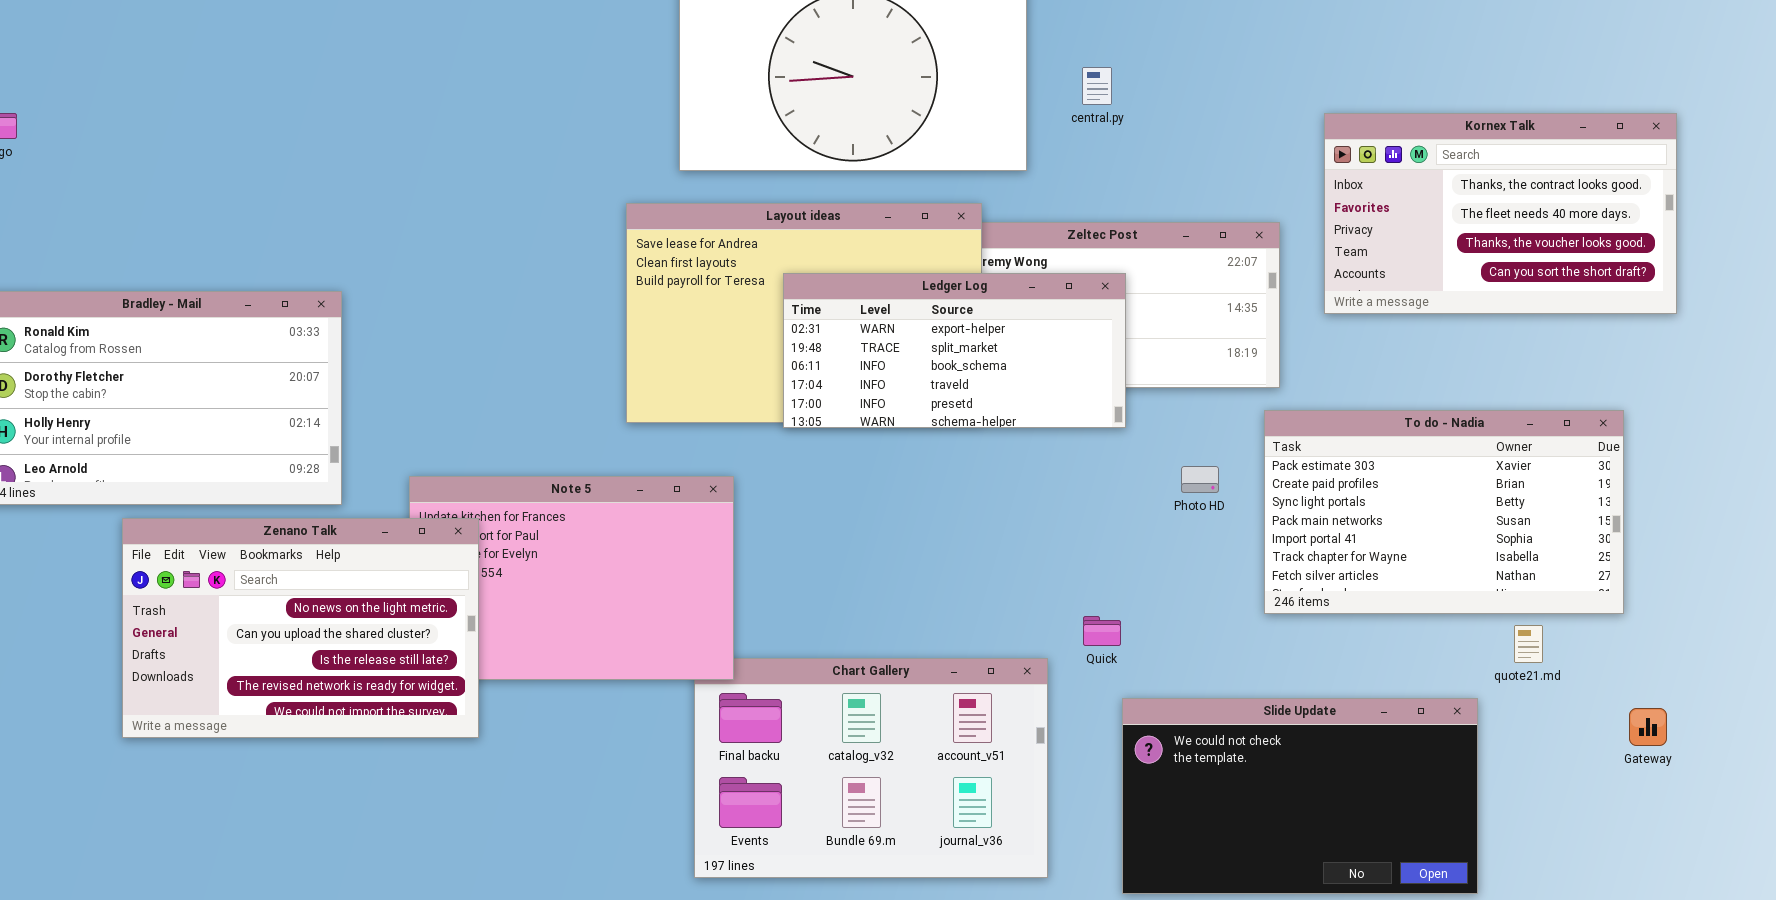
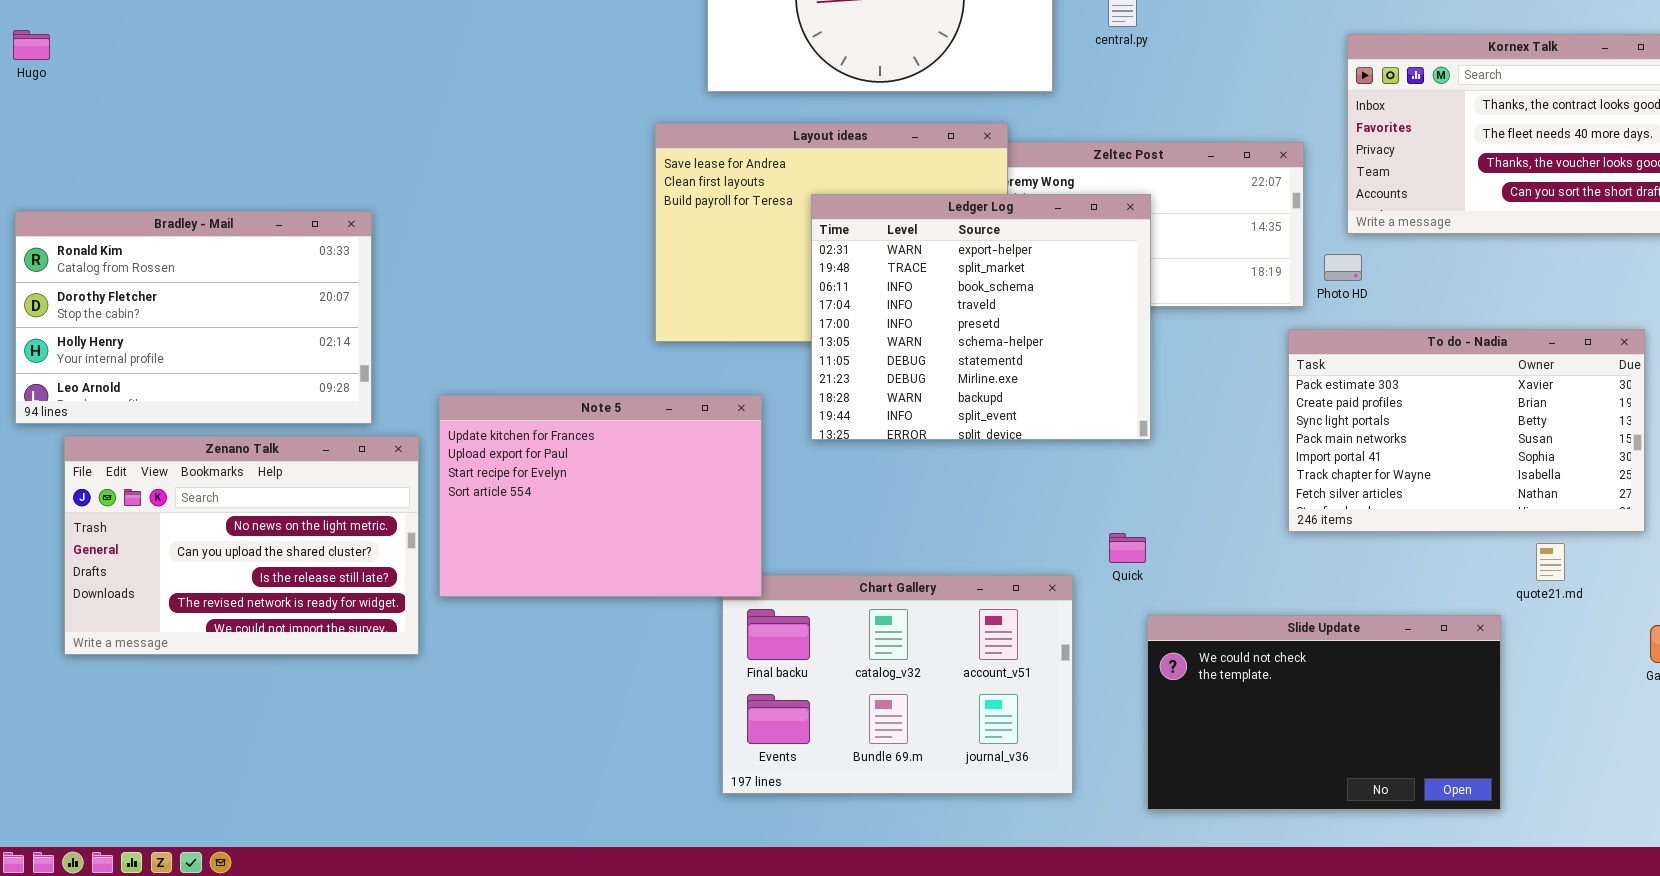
Ledger Log: [783,273,1126,428] -> [811,194,1151,440], resized
Photo HD: [1181,466,1219,493] -> [1324,254,1362,281], moved
Zenano Talk: [122,518,479,738] -> [64,436,419,655], moved

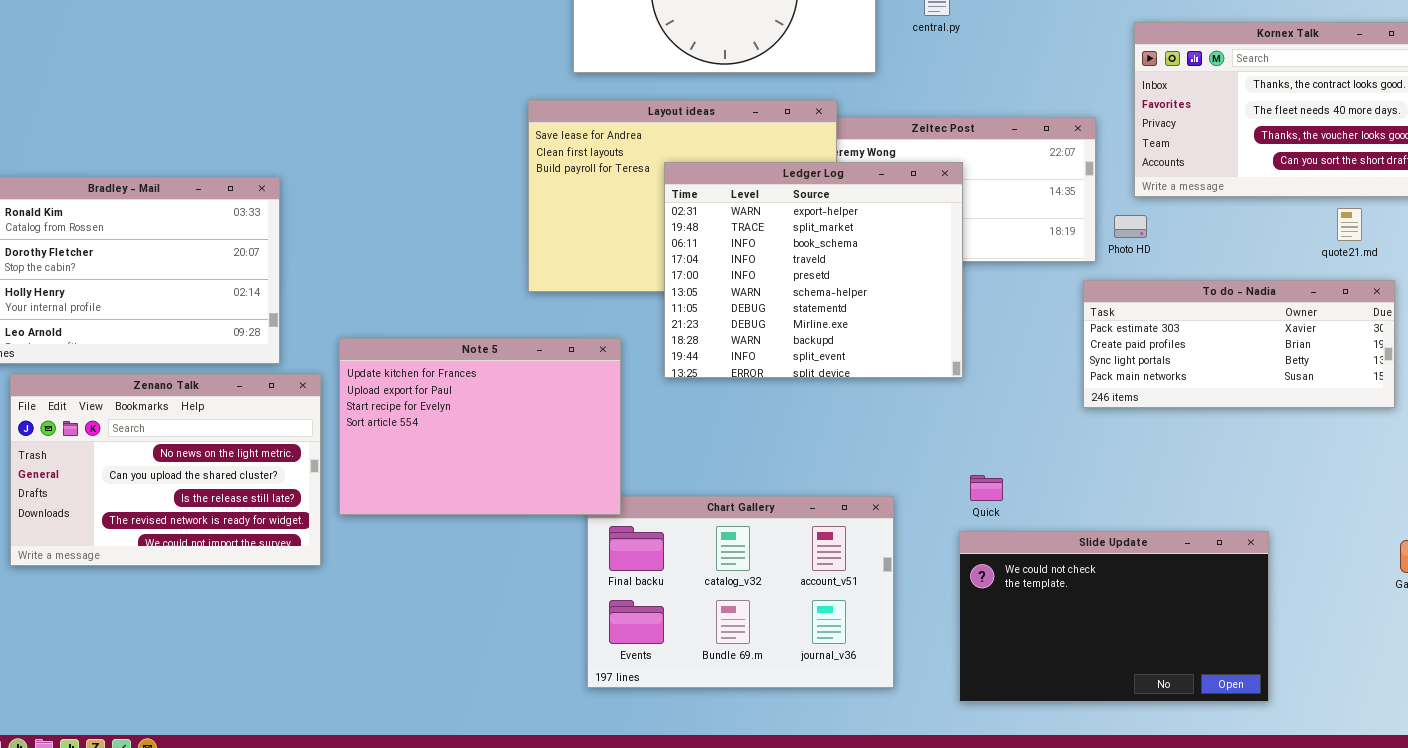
To do - Nadia: [1288,329,1645,532] -> [1083,280,1395,408], resized
Quick: [1109,533,1146,563] -> [970,475,1003,501], moved
quote21.md: [1536,543,1565,581] -> [1337,208,1362,241], moved

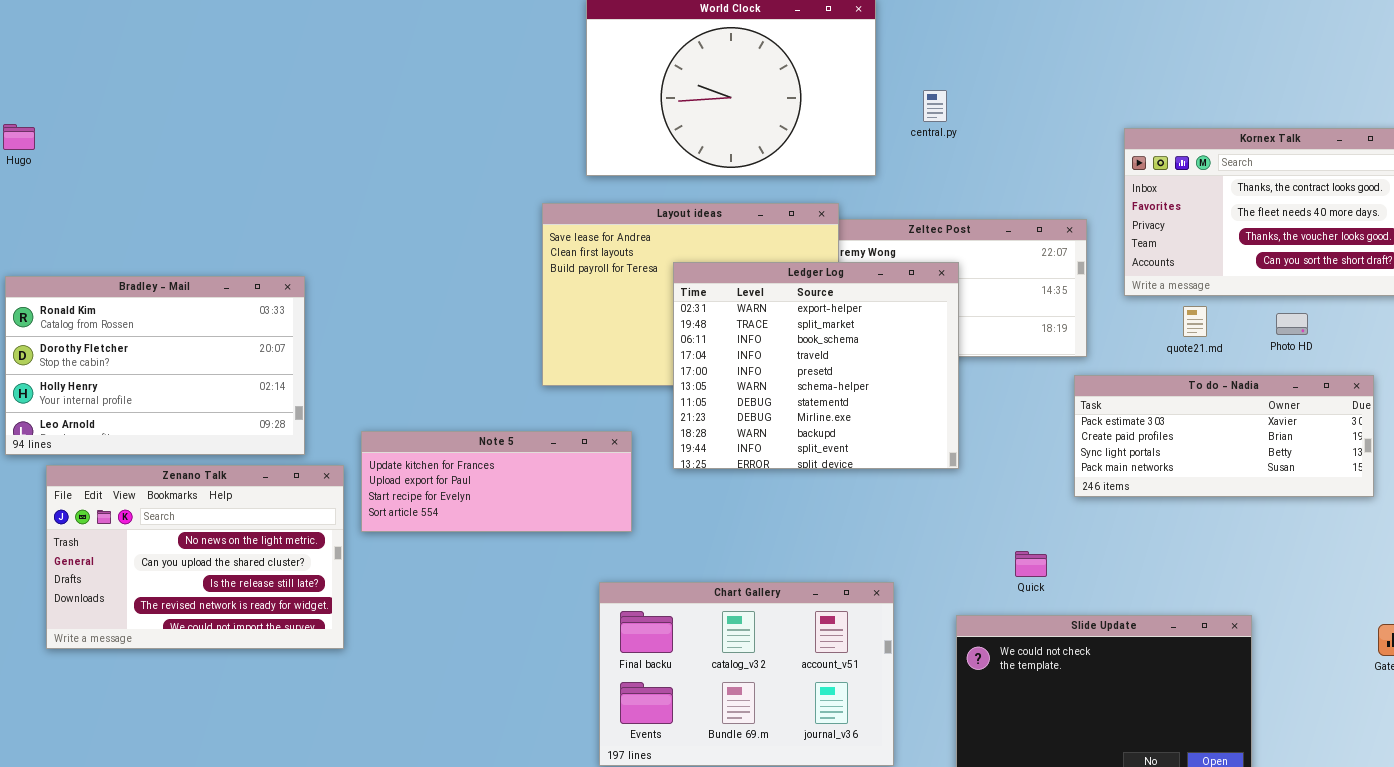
quote21.md: [1337,208,1362,241] -> [1183,306,1207,337], moved
Photo HD: [1114,215,1147,238] -> [1276,313,1308,335], moved
Note 5: [339,338,621,515] -> [361,431,632,532], resized
Quick: [970,475,1003,501] -> [1015,551,1047,577], moved

